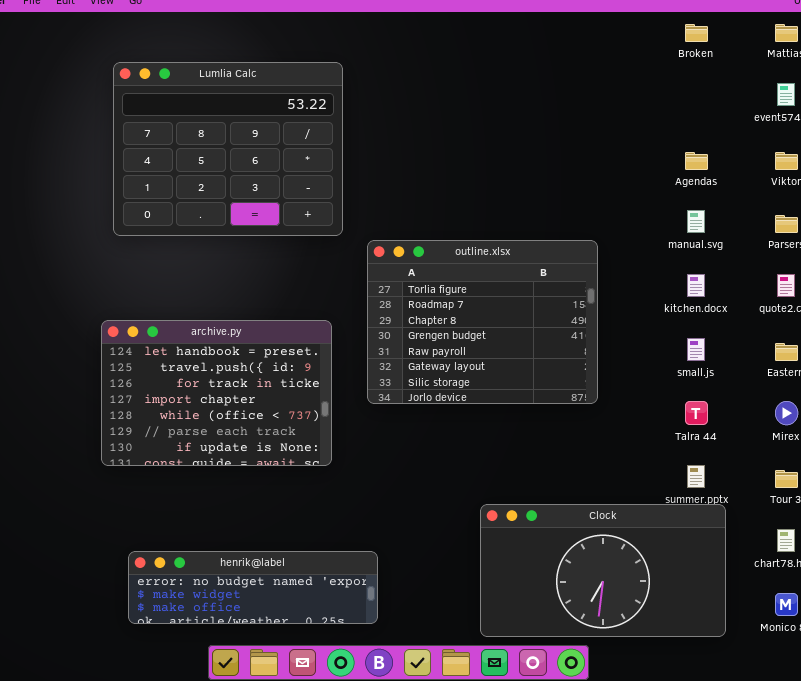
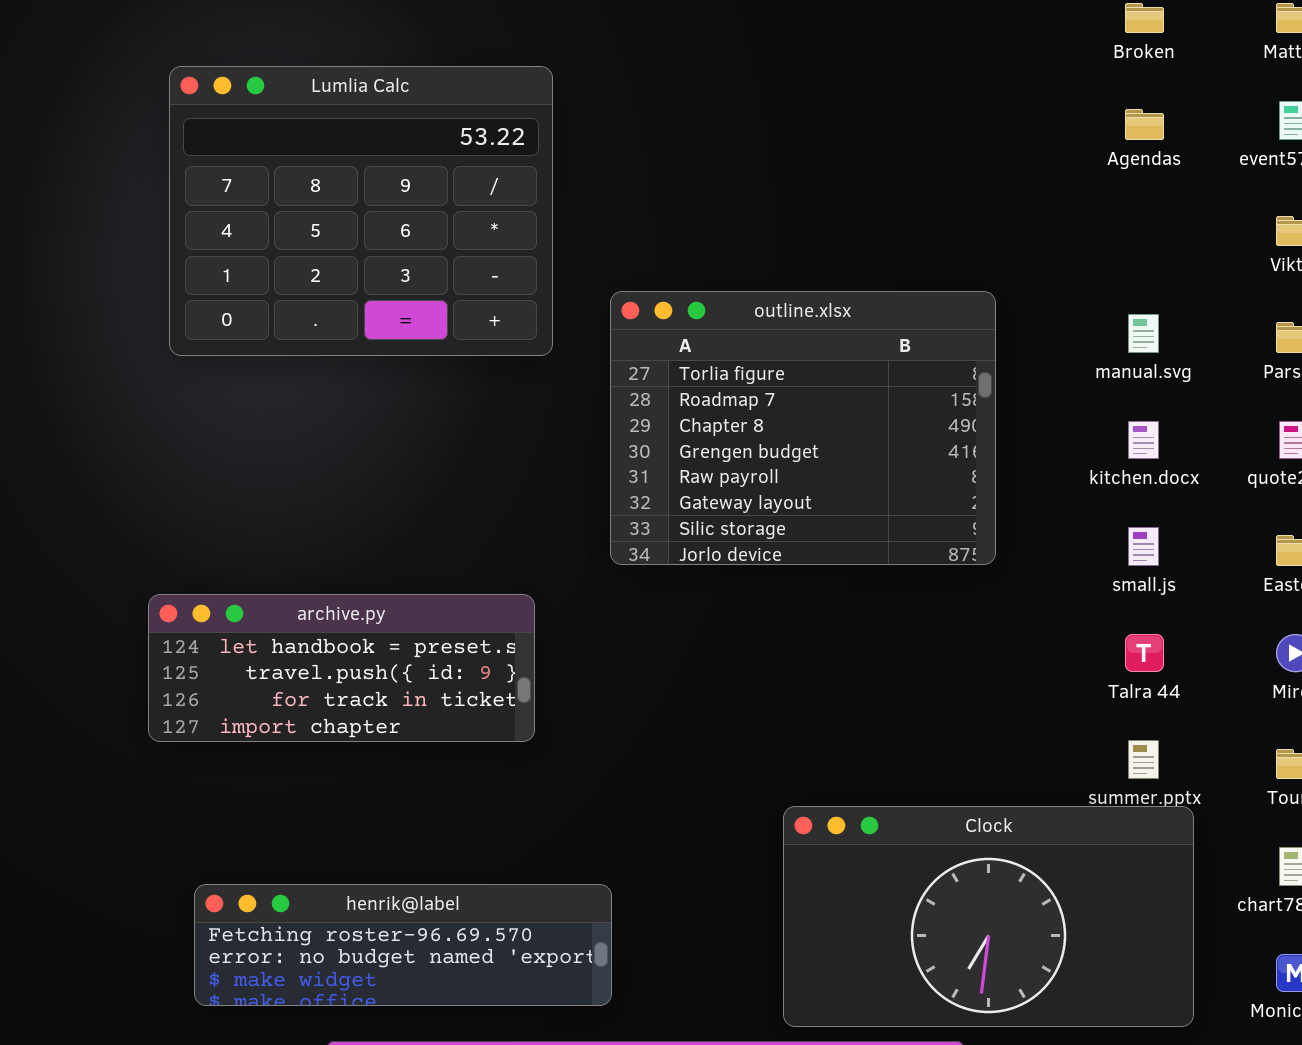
Agendas: [685,152,708,170] -> [1125,109,1164,140], moved
outline.xlsx: [367,240,598,404] -> [610,291,996,565], moved
archive.py: [101,320,332,466] -> [148,594,535,742], resized
henrik@label: [128,551,378,624] -> [194,884,612,1006], scrolled up 1 row

